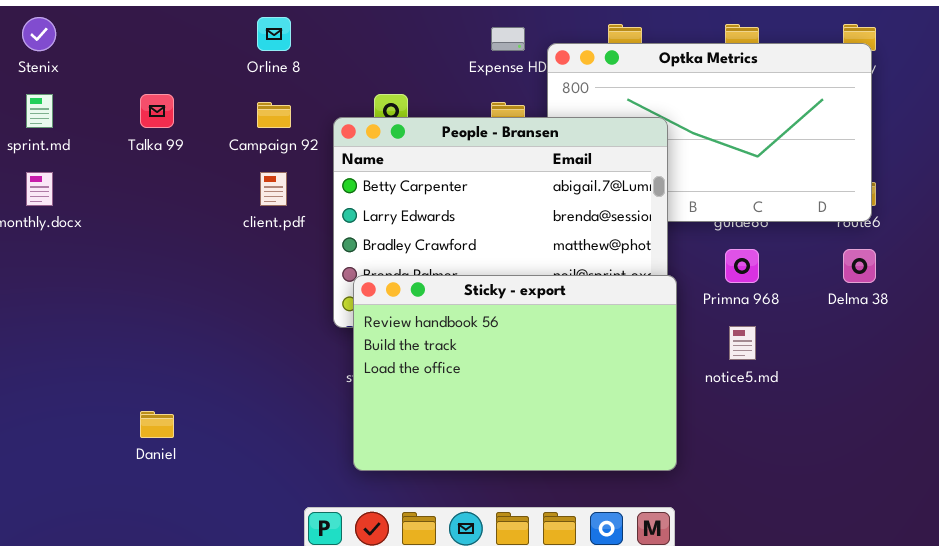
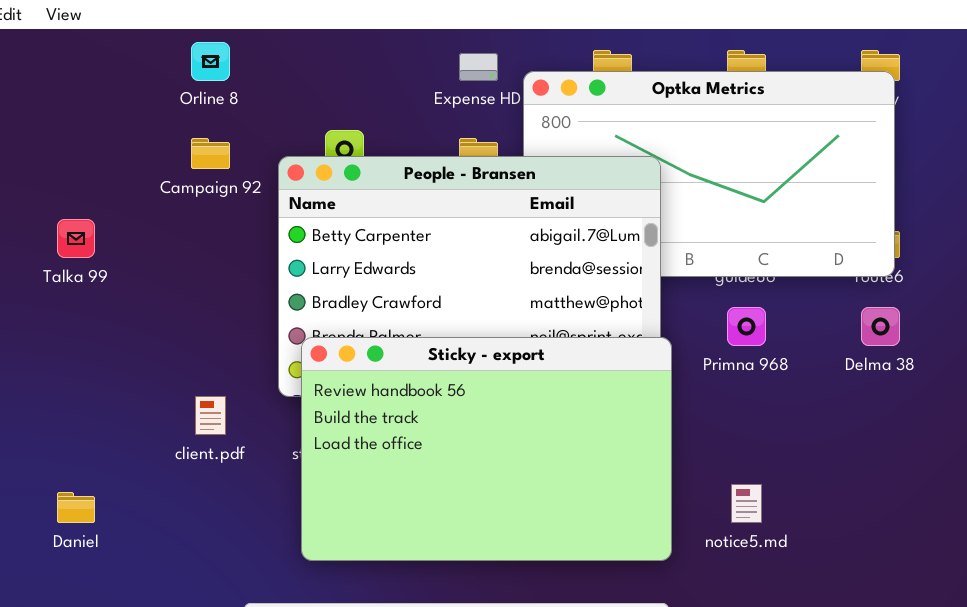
Talka 99: [140,94,174,128] -> [57,219,95,258], moved
client.pdf: [260,172,287,206] -> [195,396,226,435], moved
notice5.md: [729,326,756,360] -> [731,484,762,523], moved

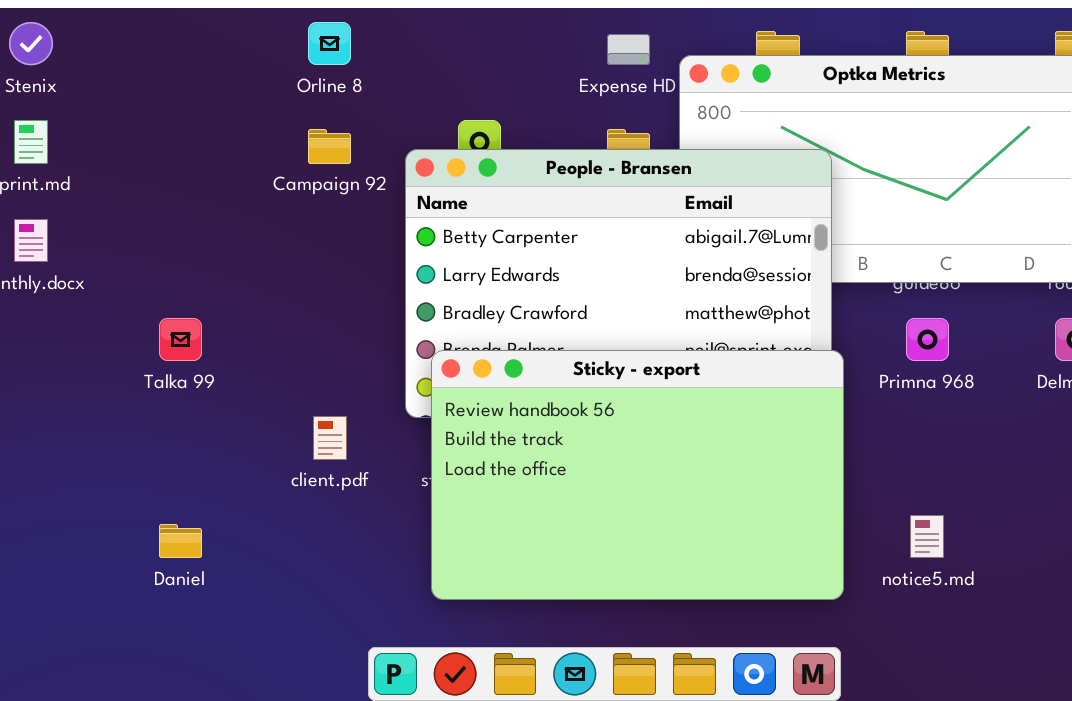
Talka 99: [57,219,95,258] -> [159,318,202,361], moved

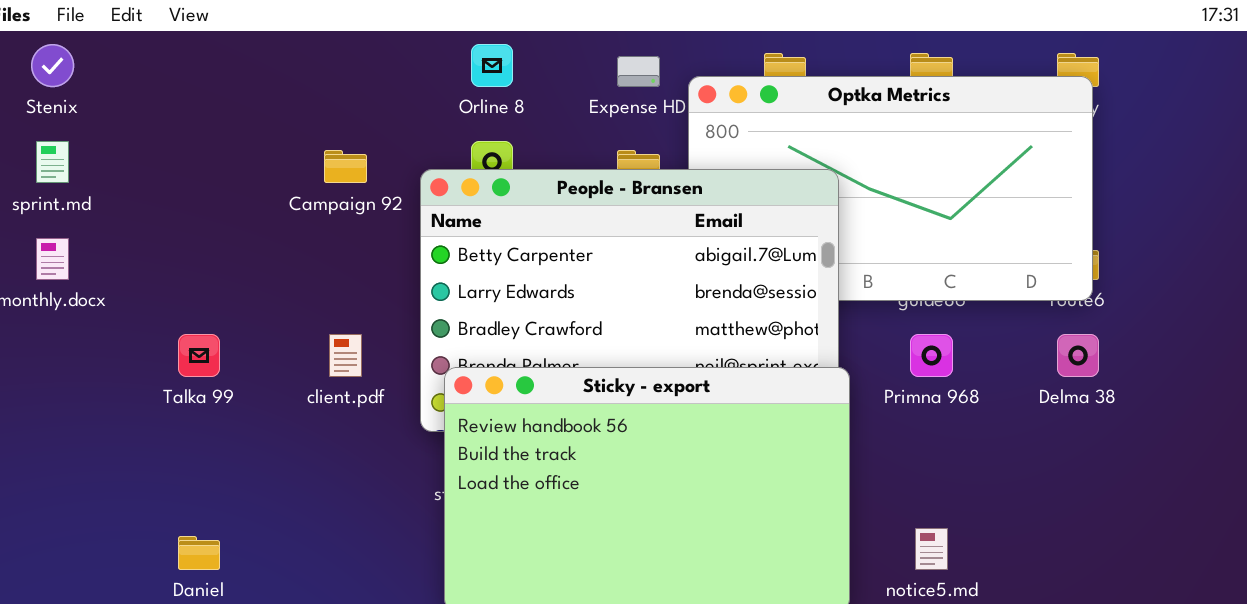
Orline 8: [308,22,351,65] -> [471,44,513,87], moved
client.pdf: [313,416,347,460] -> [329,334,362,377], moved

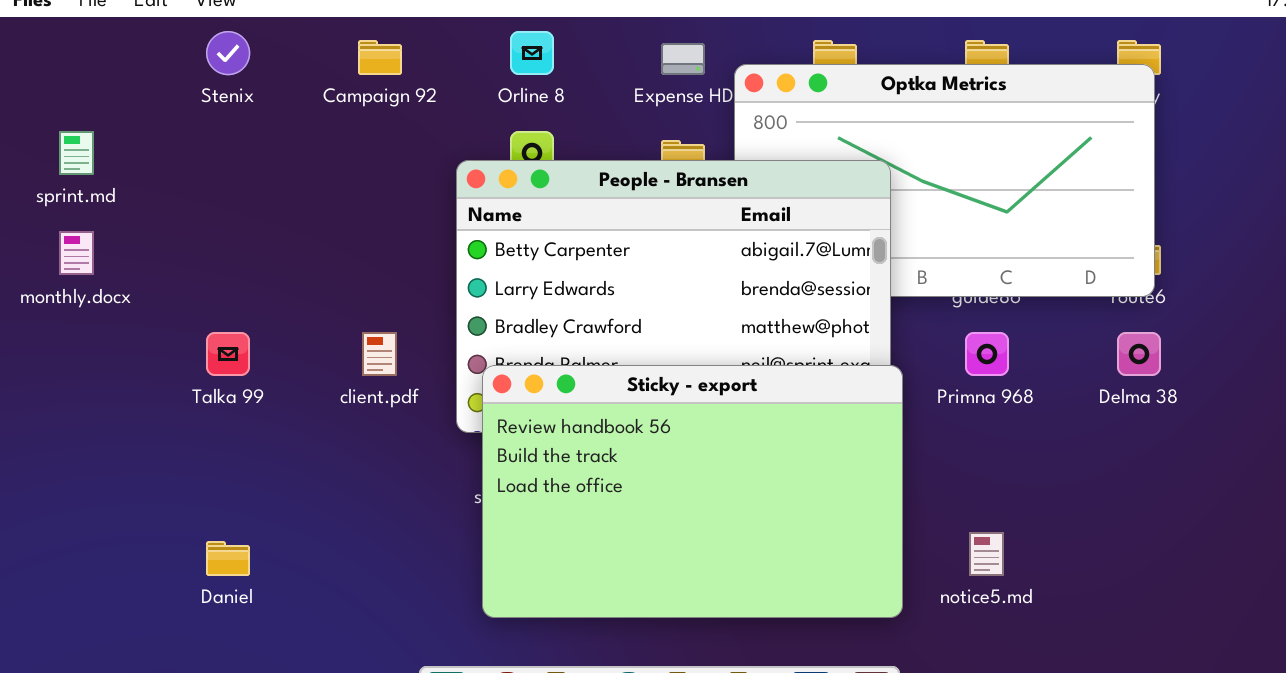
Stenix: [31,44,74,87] -> [206,31,250,75], moved
Campaign 92: [324,150,367,183] -> [358,40,402,75], moved

